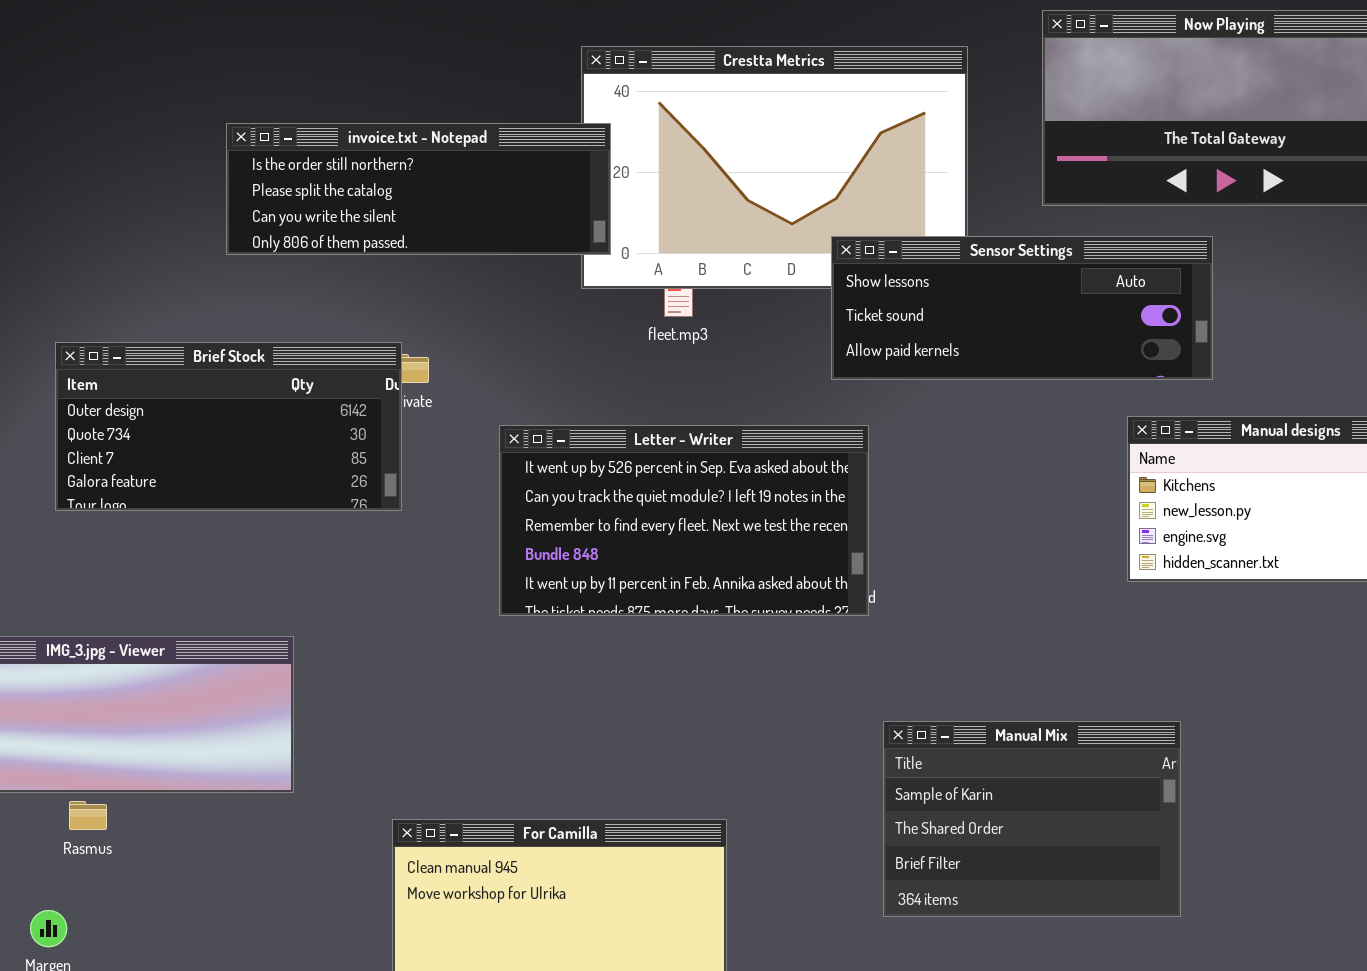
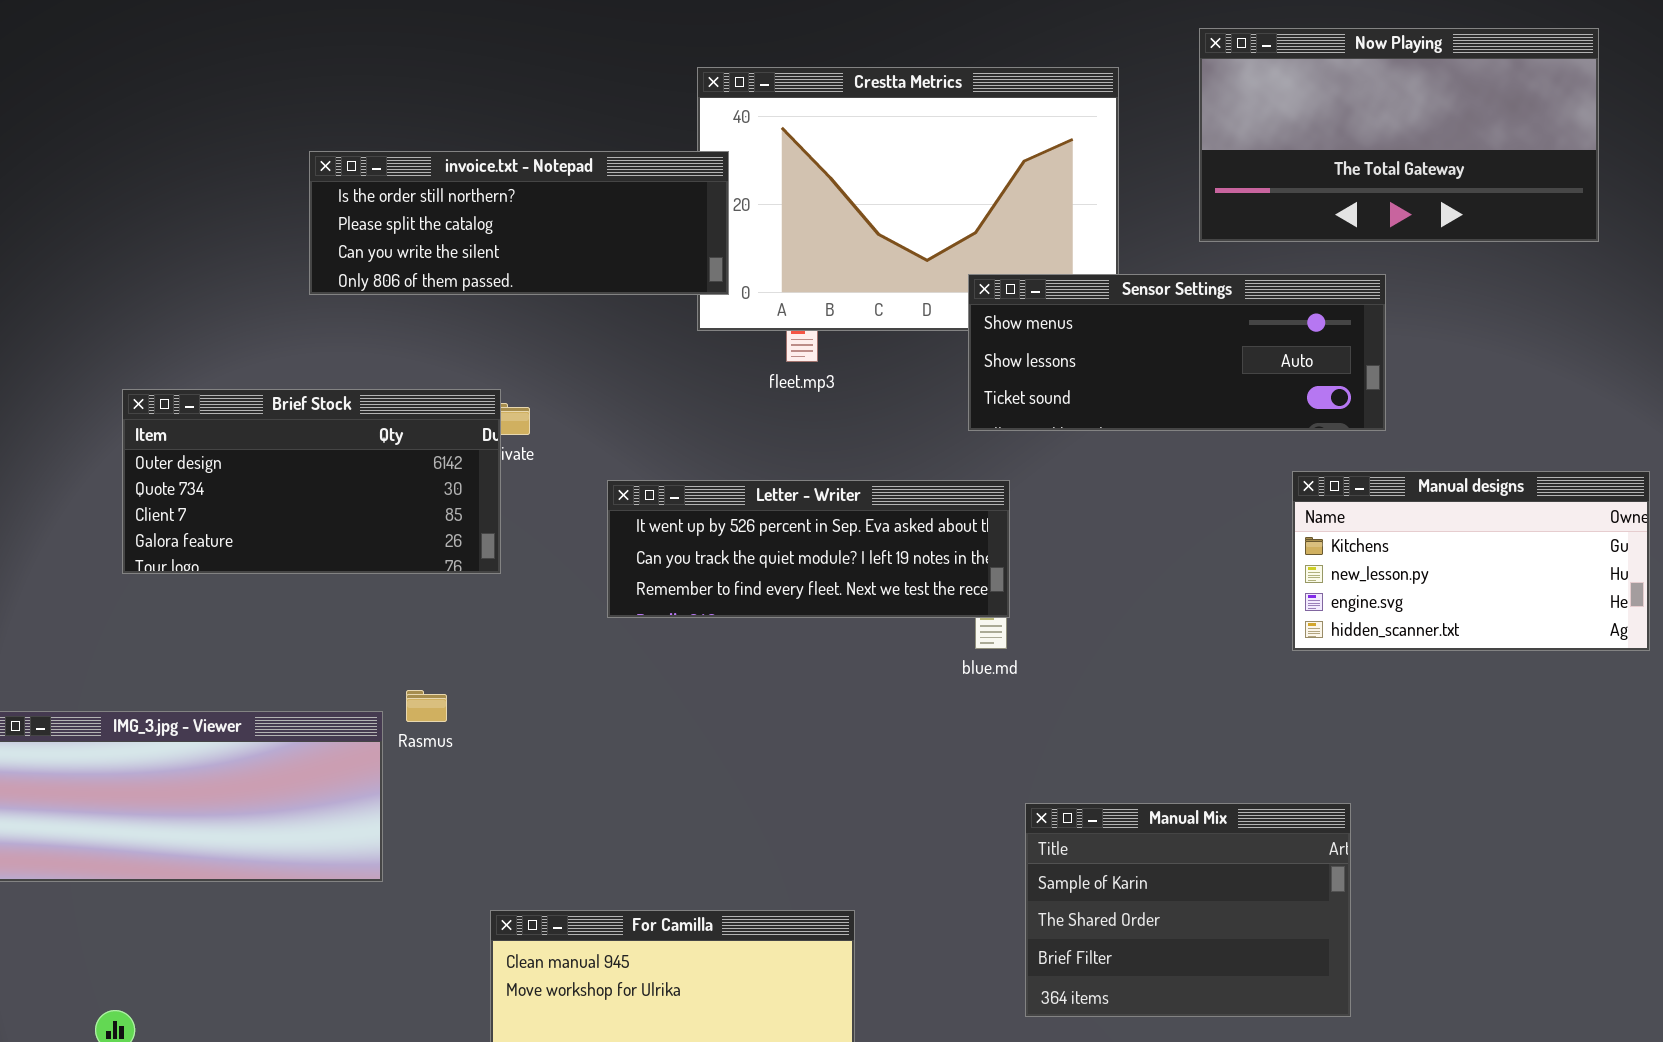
Sensor Settings: [831,236,1213,380] -> [968,274,1386,431], scrolled up 1 row
Letter - Writer: [499,425,869,616] -> [607,480,1010,618], resized
Rasmus: [69,801,107,830] -> [406,690,447,722], moved

